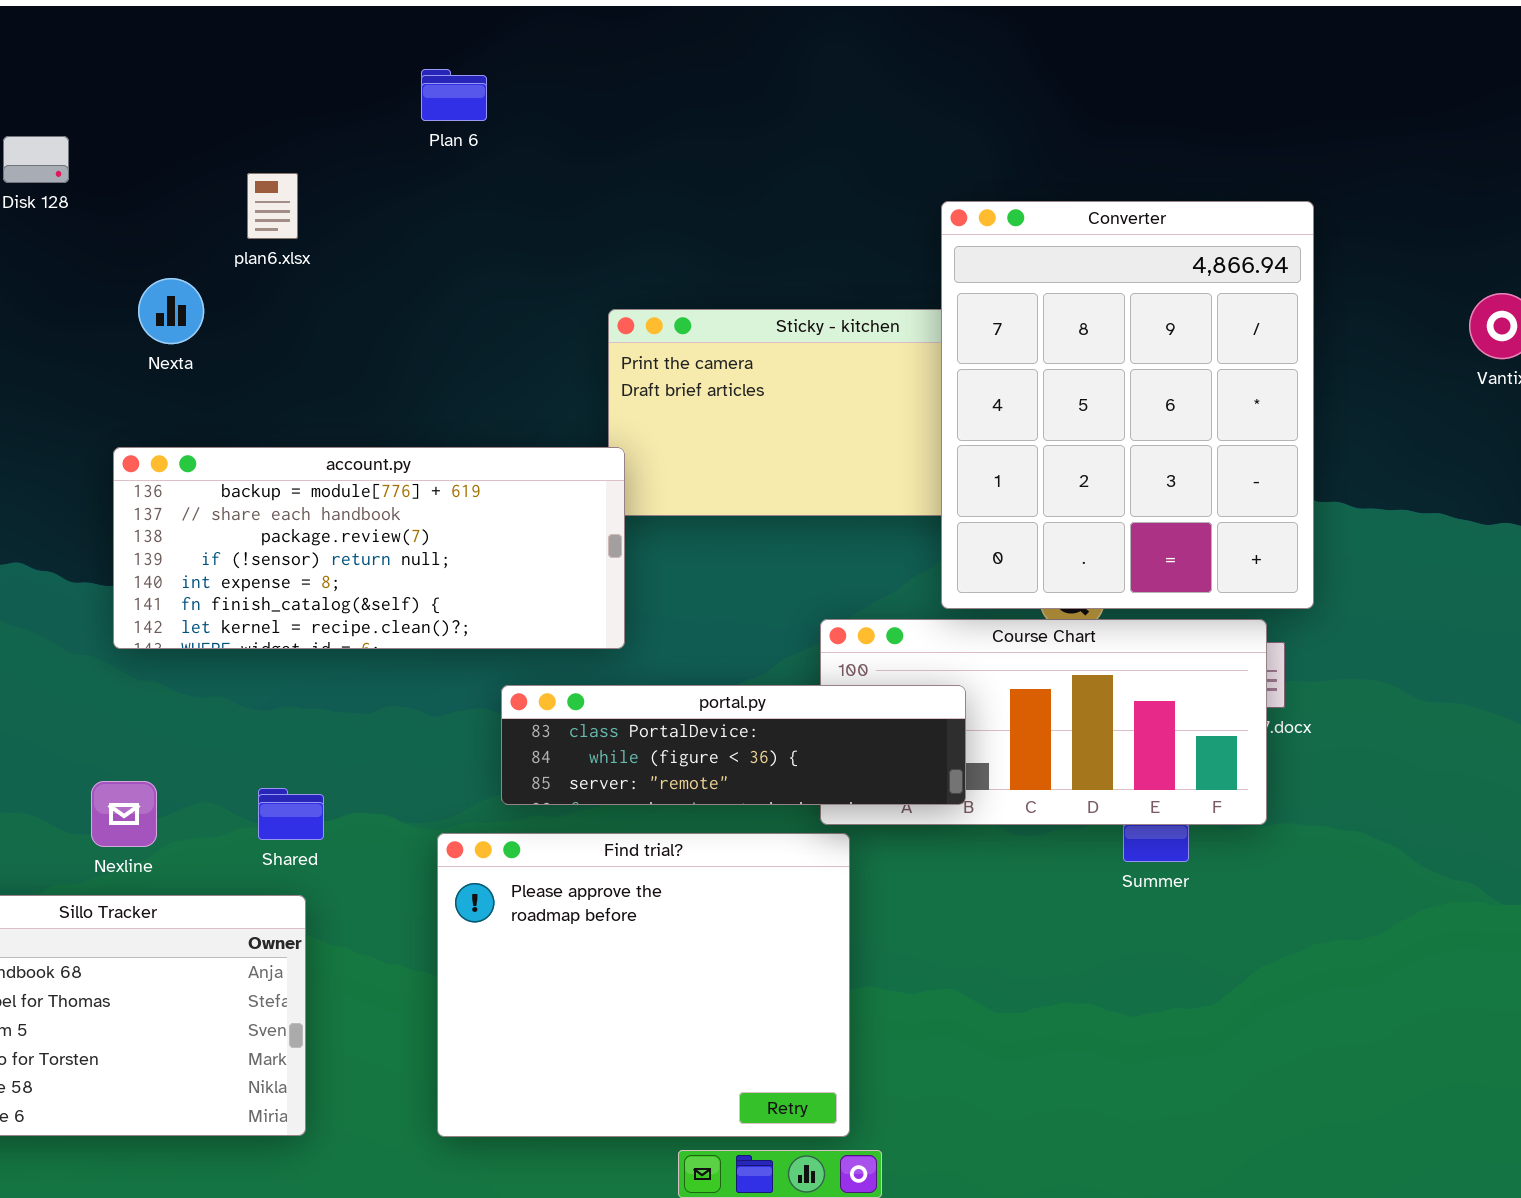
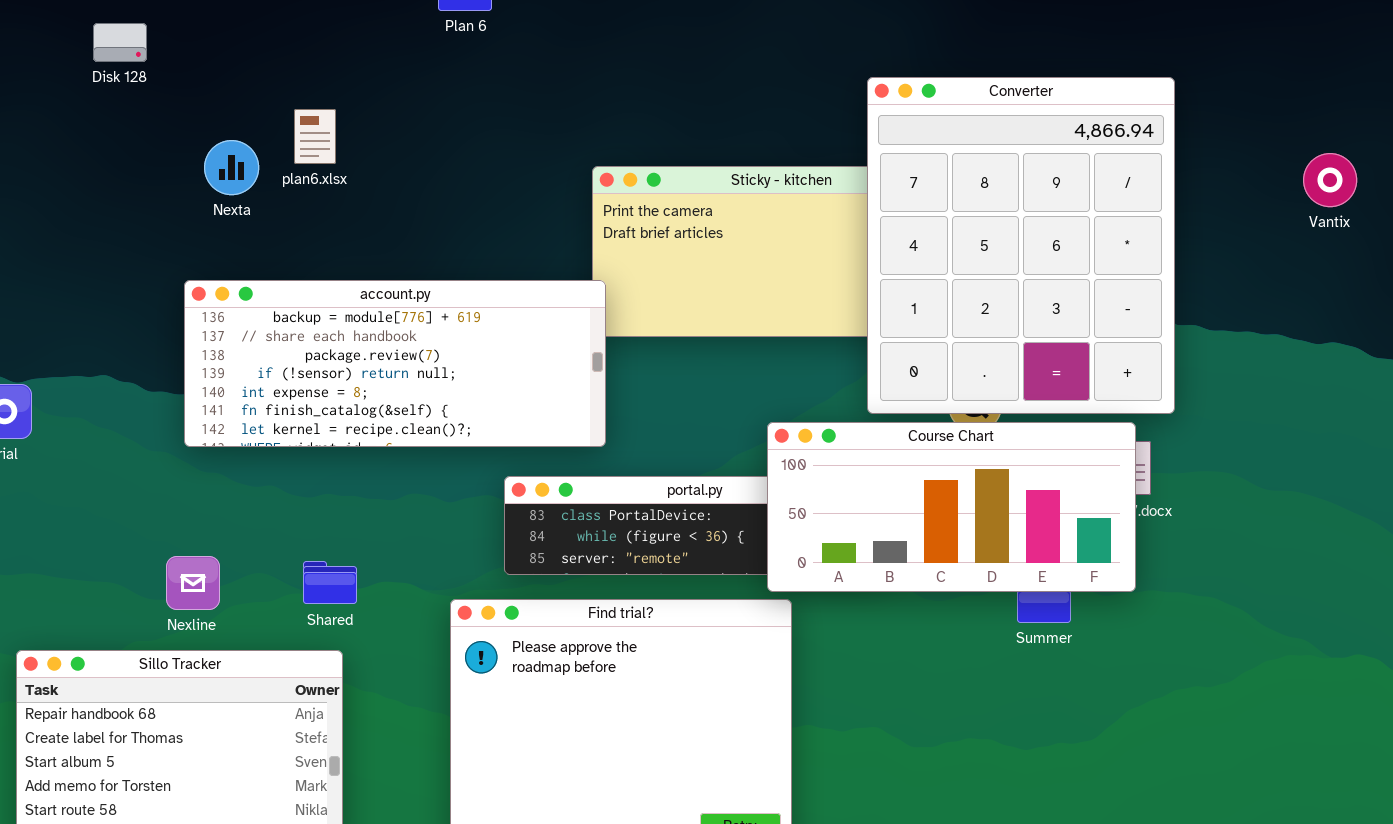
plan6.xlsx: [247,173,298,239] -> [294,109,336,164], moved
Course Chart: [820,619,1267,825] -> [767,422,1136,592], raised

